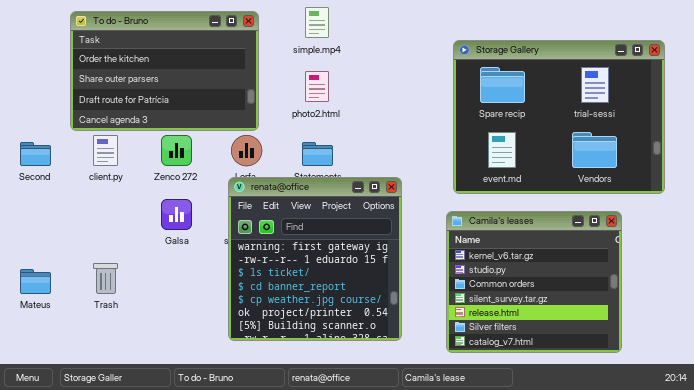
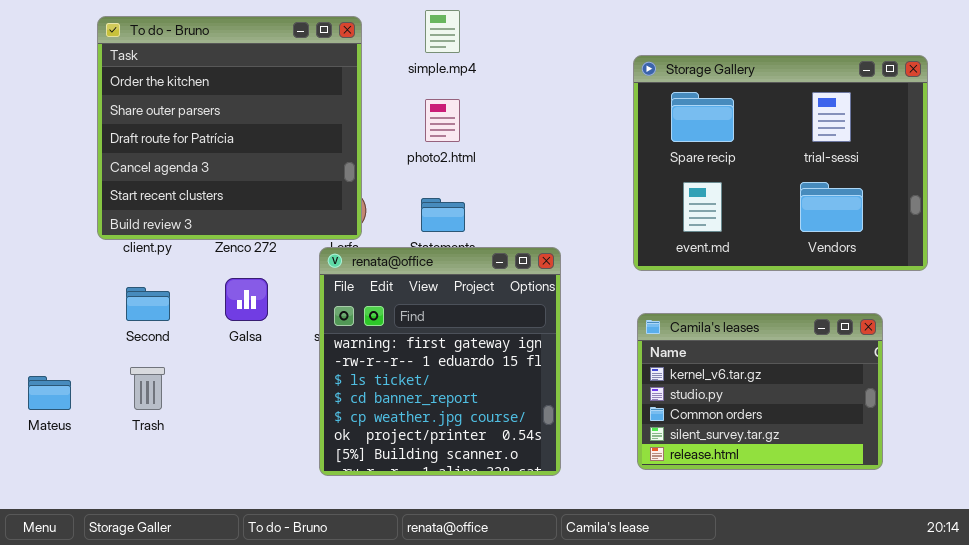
To do - Bruno: [70,11,259,131] -> [97,16,362,240], resized
Second: [20,142,51,166] -> [126,287,170,321], moved
Camila's leases: [446,211,622,353] -> [637,313,883,470], moved, resized

